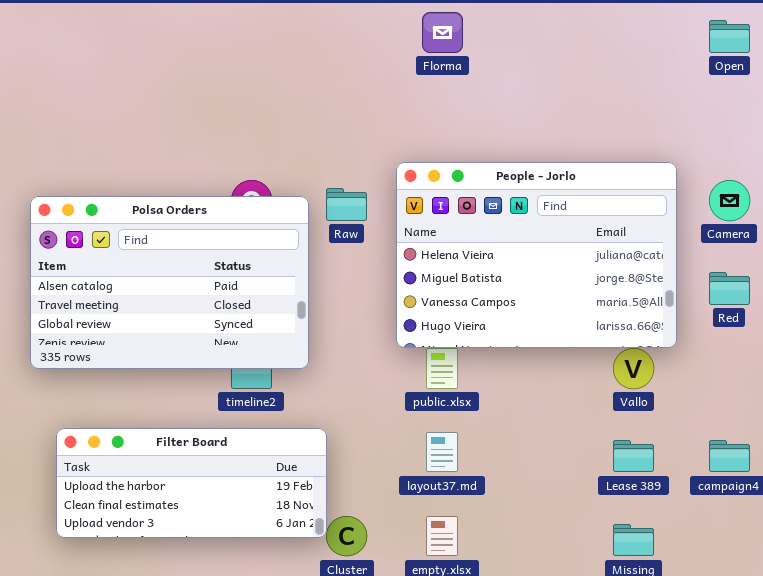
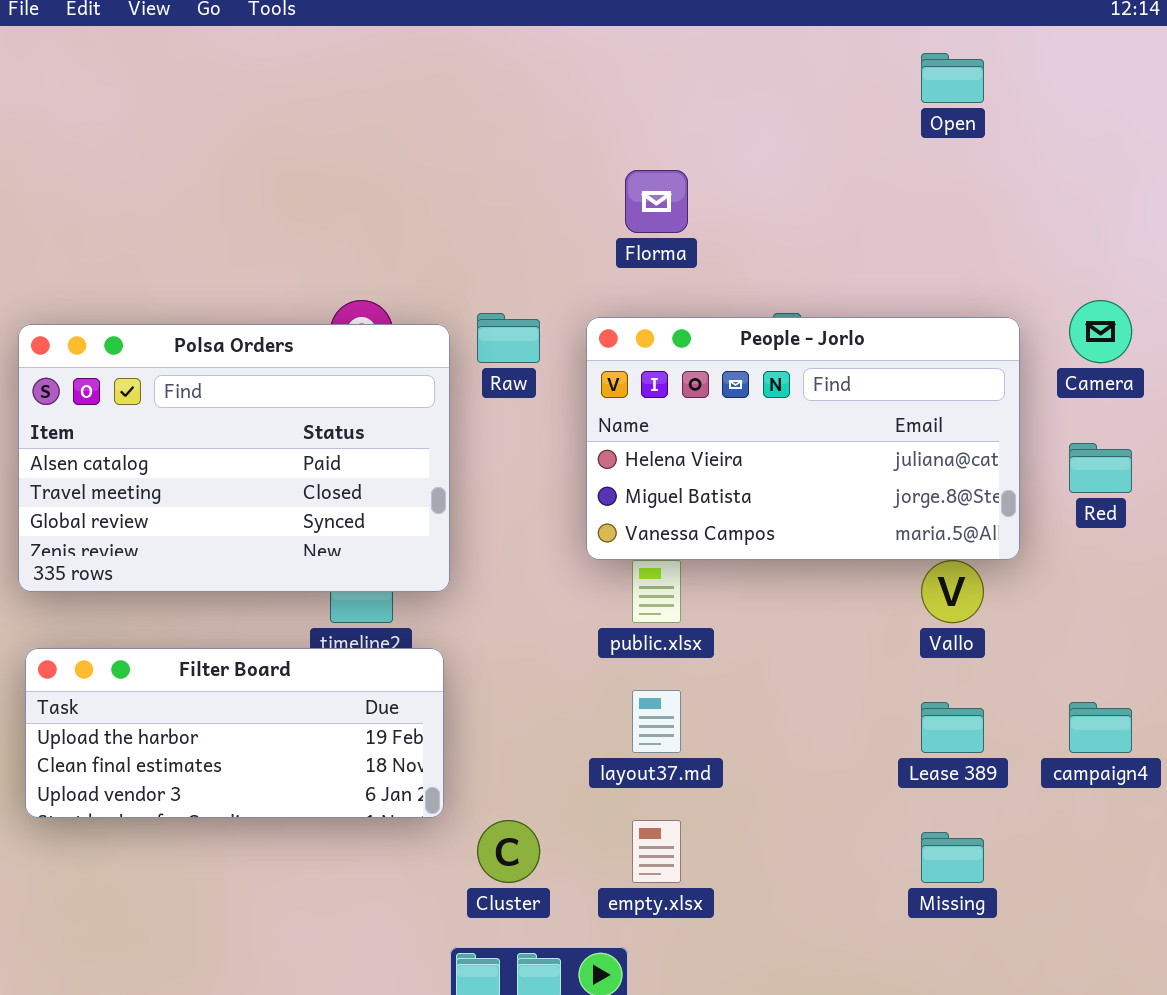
Florma: [422,12,463,53] -> [625,170,688,233], moved
Open: [709,20,750,53] -> [921,53,984,103], moved
People - Jorlo: [396,162,677,348] -> [586,317,1020,560], resized
Filter Board: [56,428,327,538] -> [25,648,444,818], moved

